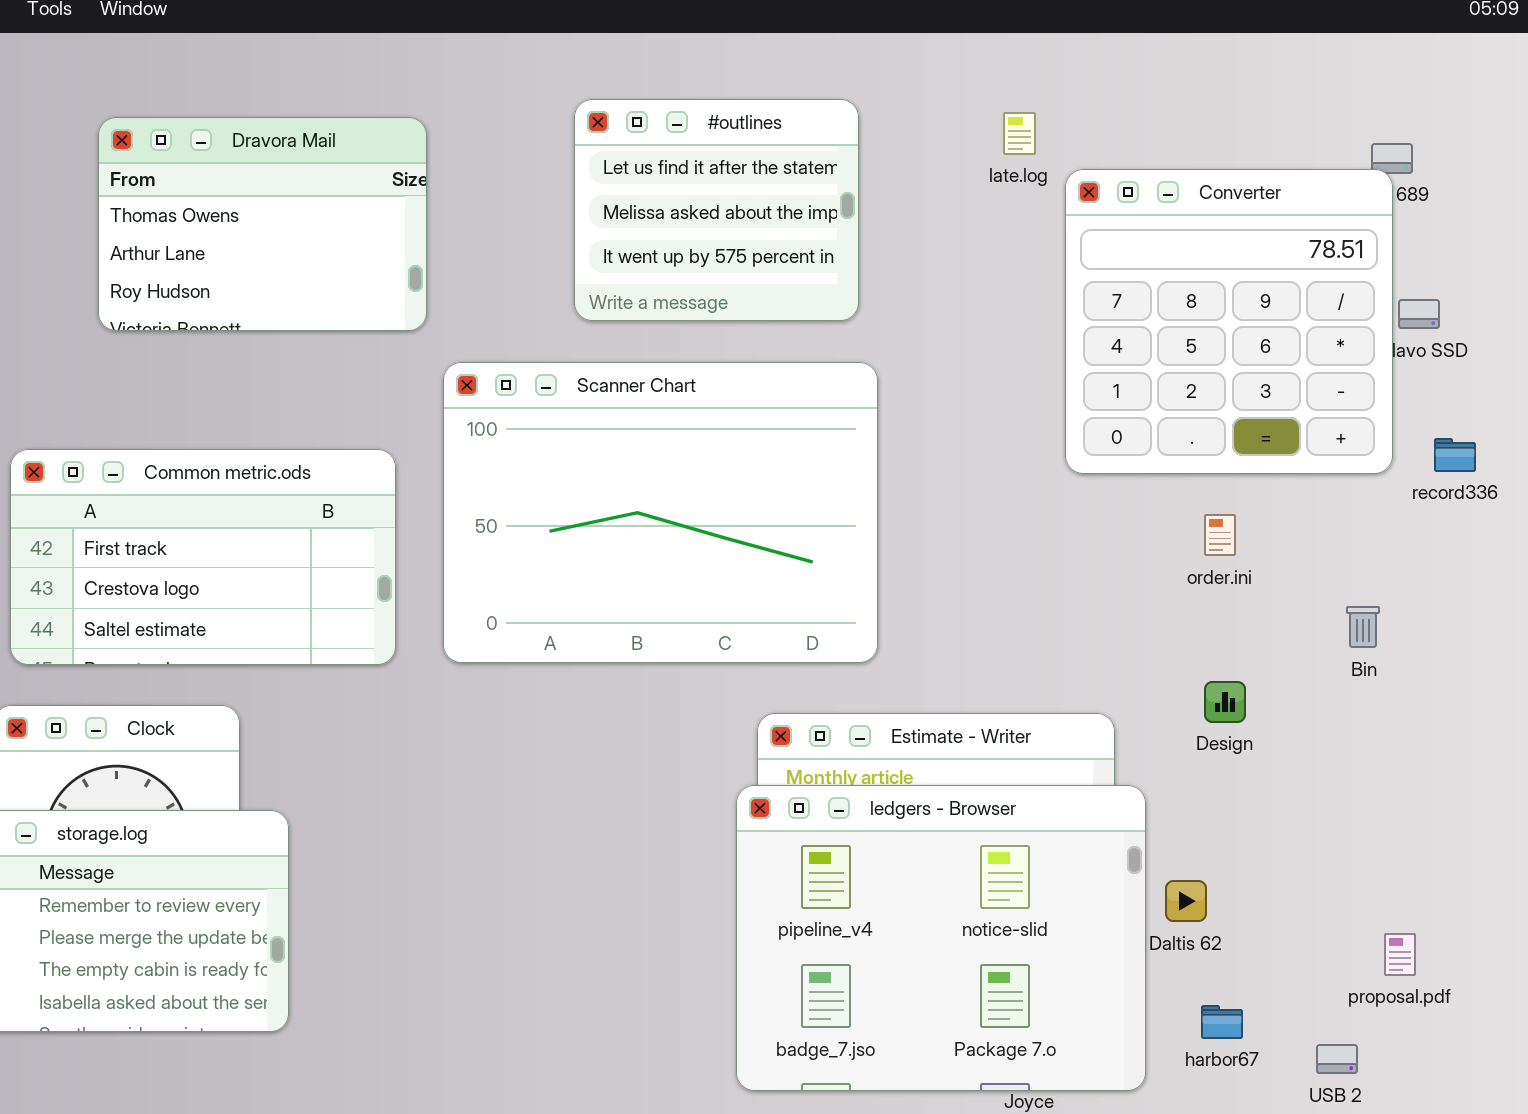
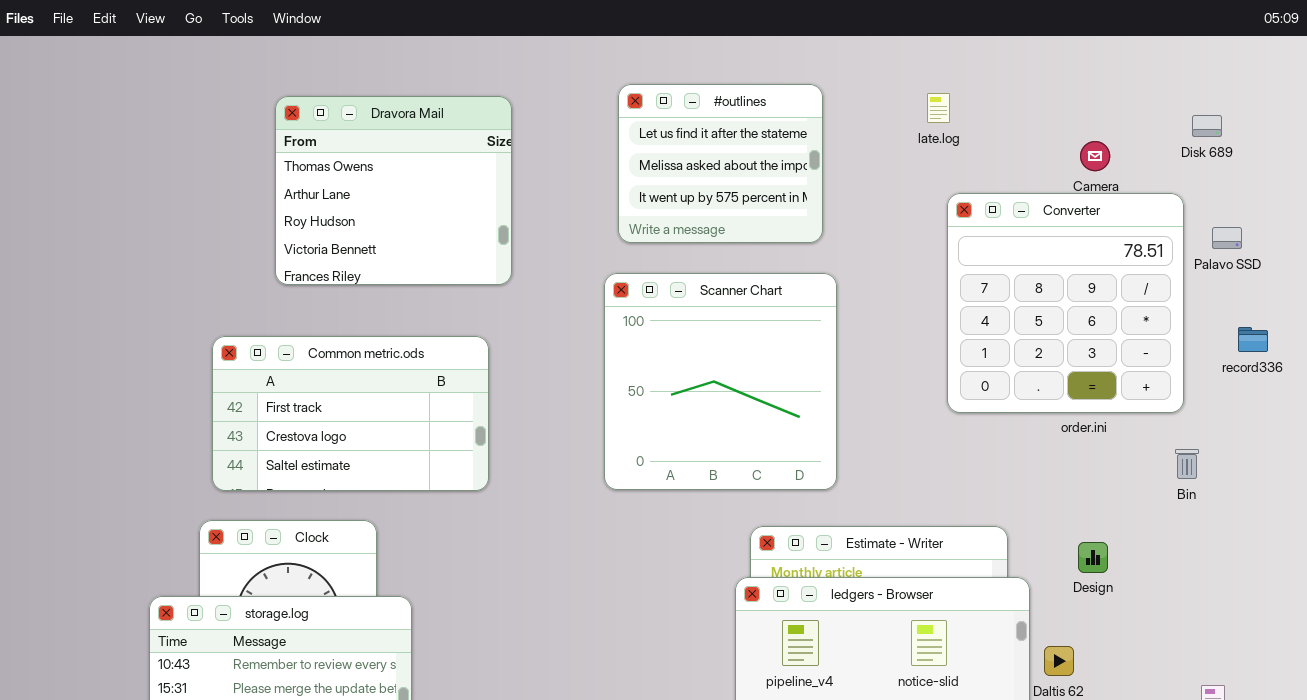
Dravora Mail: [98,117,427,331] -> [275,96,512,285], resized
Converter: [1065,169,1393,474] -> [947,193,1184,413], moved
Scanner Chart: [443,362,878,663] -> [604,273,837,490], resized
Design: [1204,681,1246,723] -> [1078,542,1108,573], moved

